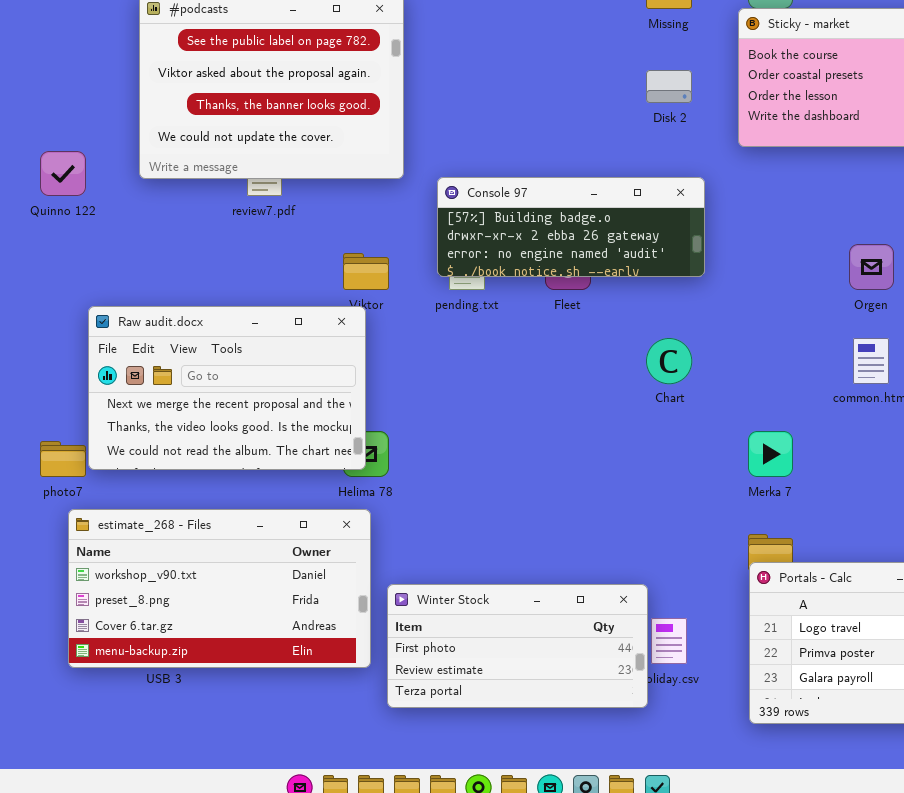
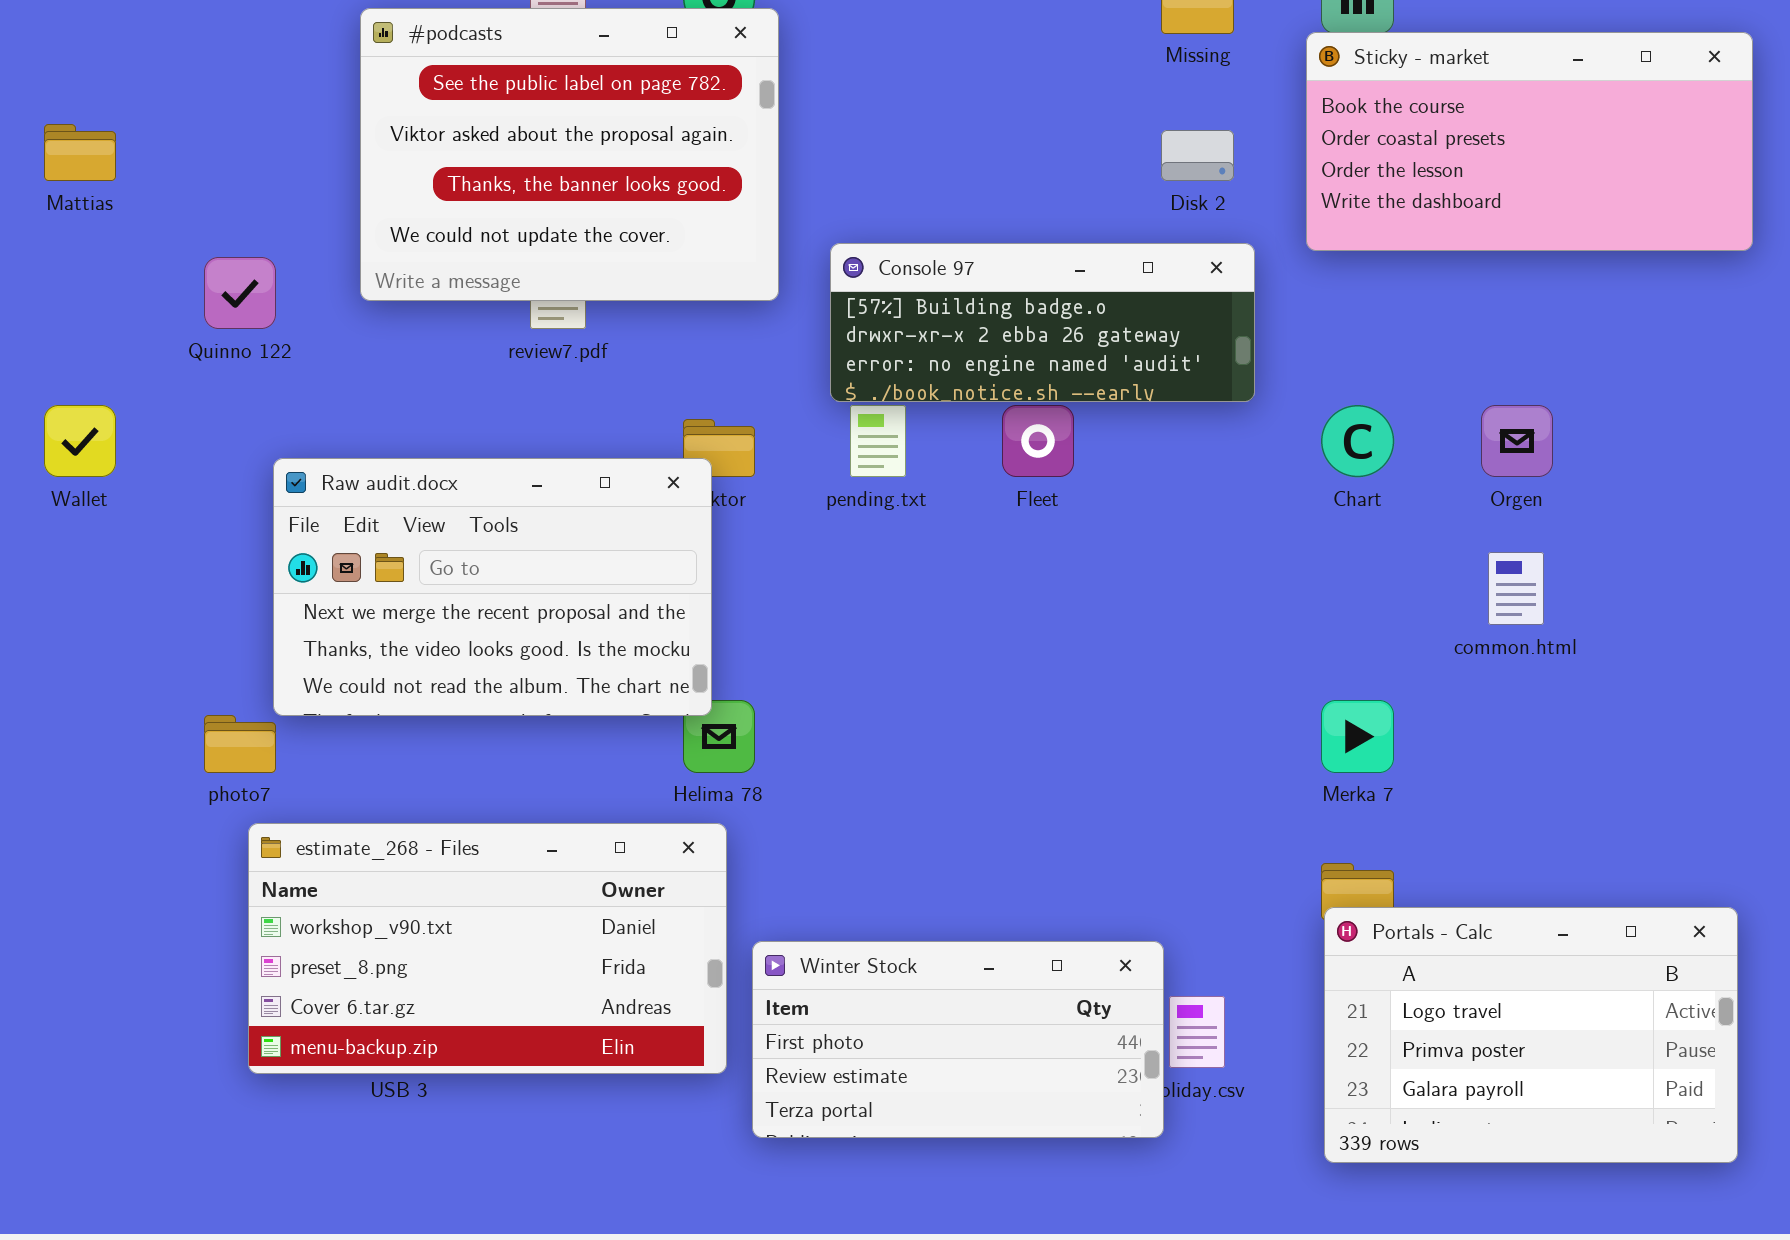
Console 97: [437,177,705,277] -> [830,243,1255,402], moved
Raw audit.docx: [88,306,366,470] -> [273,458,712,716], moved
Chart: [646,338,692,384] -> [1321,405,1394,477], moved

